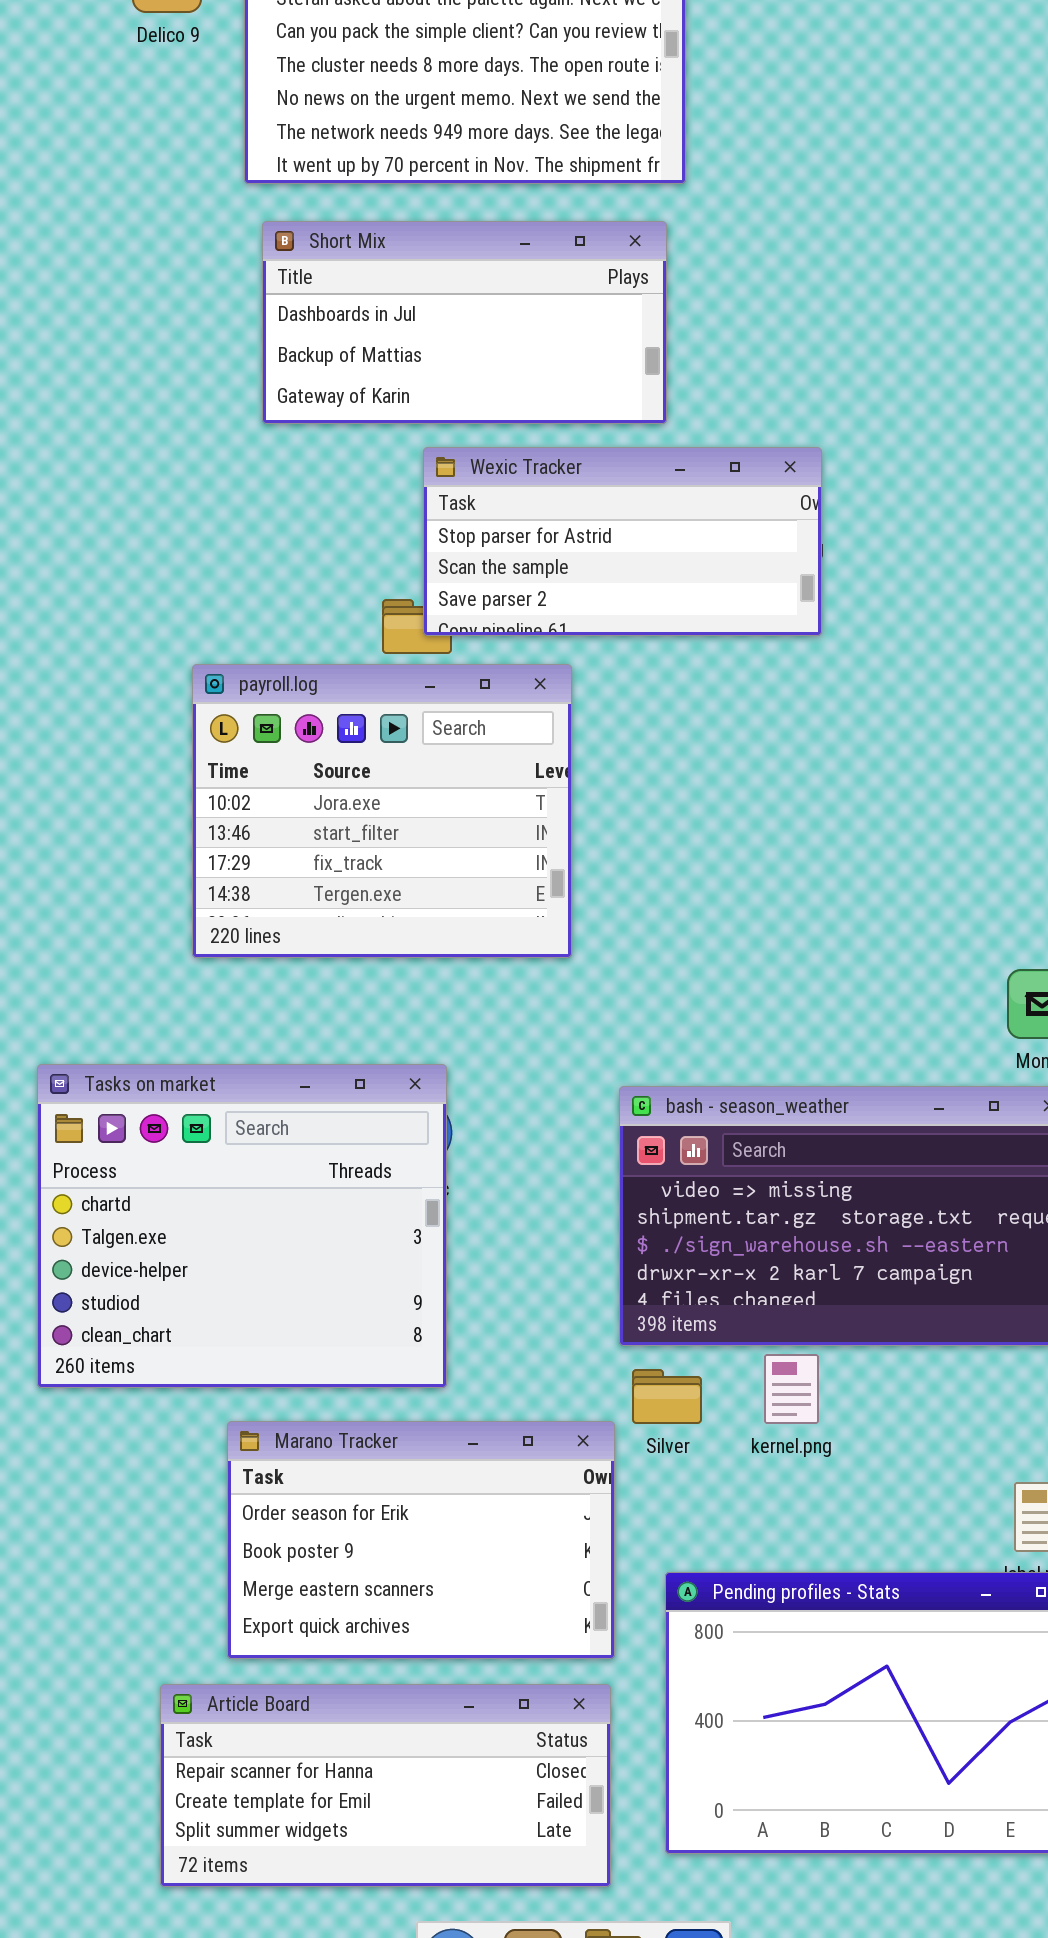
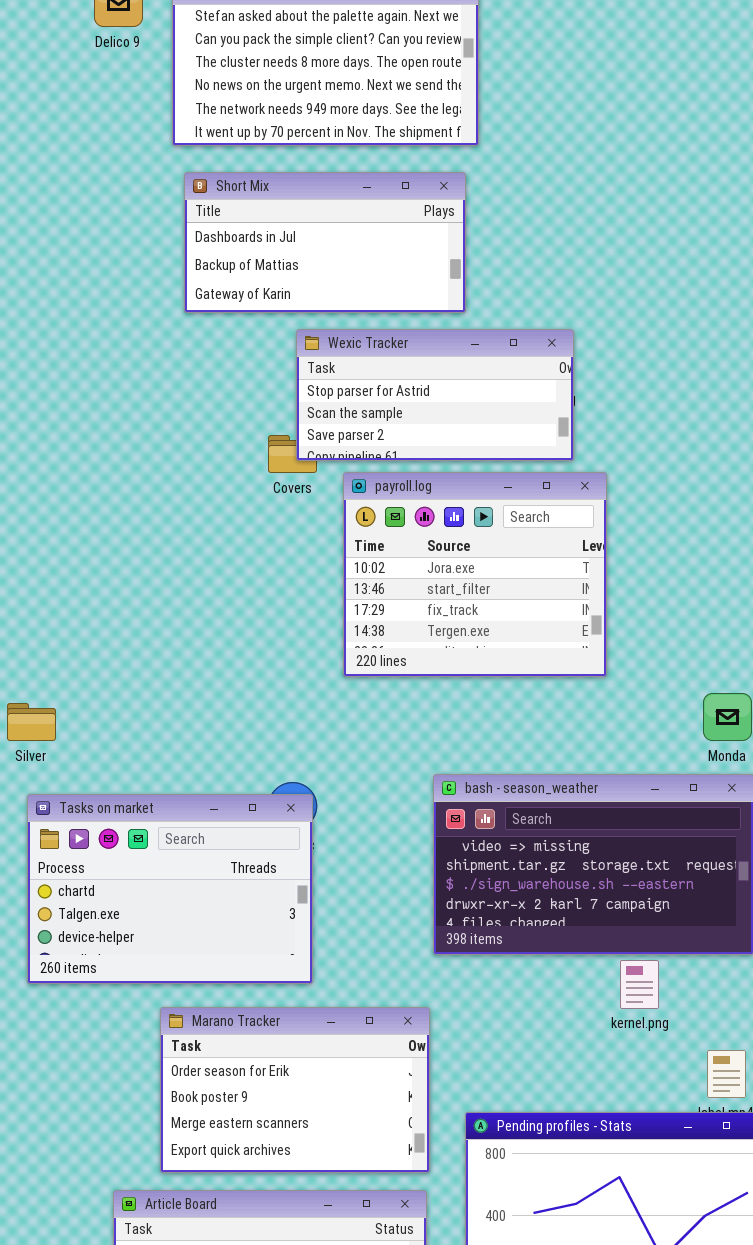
payroll.log: [192,664,572,958] -> [343,472,607,677], moved
Tasks on market: [37,1064,447,1388] -> [27,794,313,984], resized
kernel.png: [764,1354,819,1424] -> [620,960,659,1009], moved
Silver: [632,1369,702,1424] -> [7,703,56,741], moved

